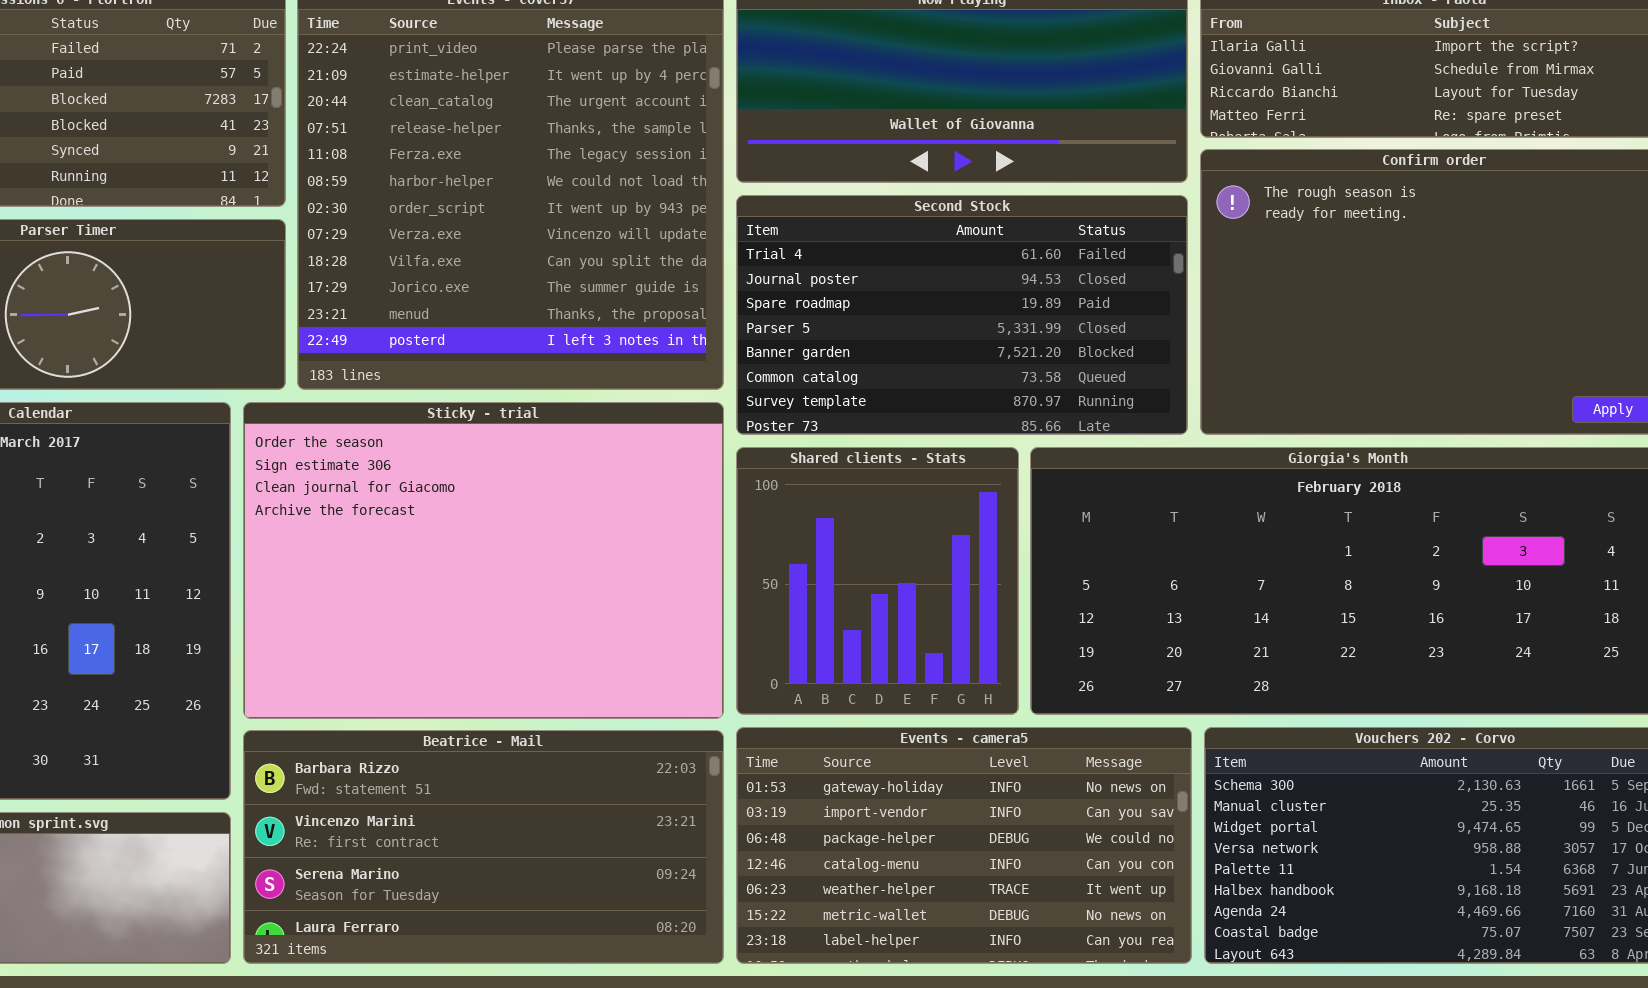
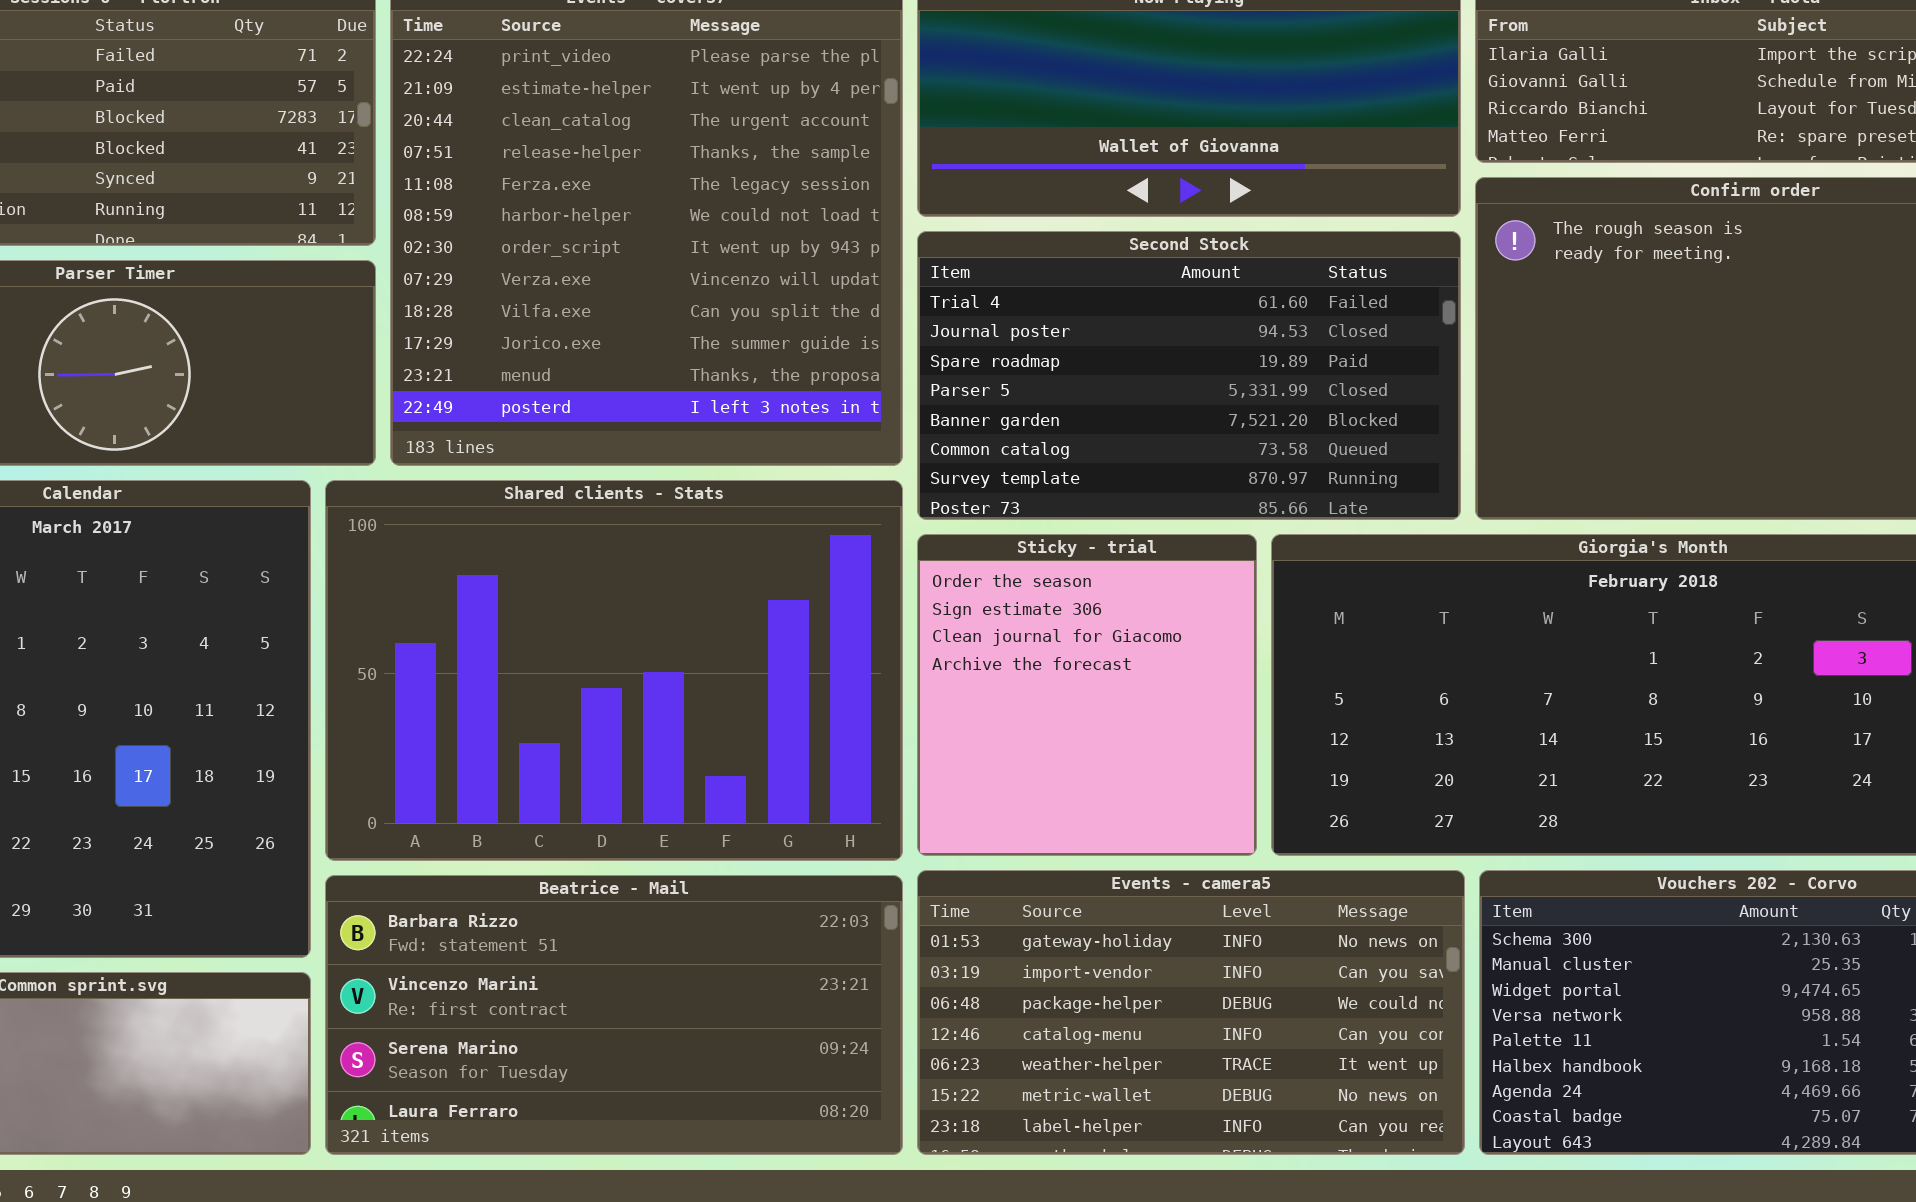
Sticky - trial: [243,402,724,719] -> [917,534,1257,856], moved, resized
Shared clients - Stats: [736,447,1019,715] -> [325,480,903,861], moved, resized

